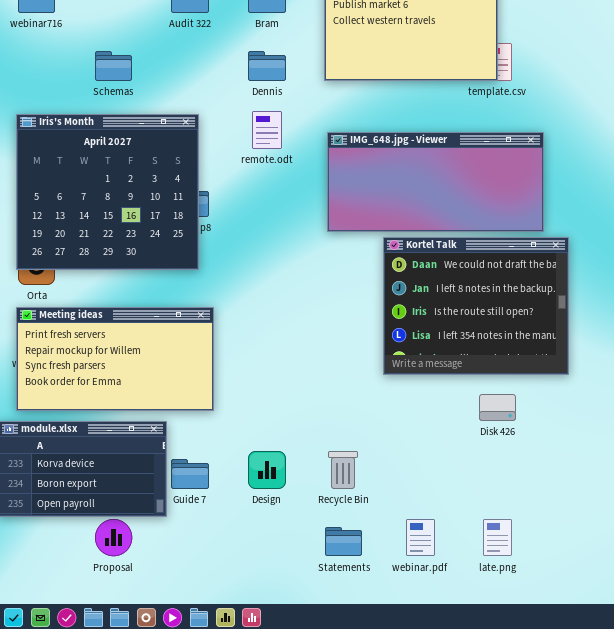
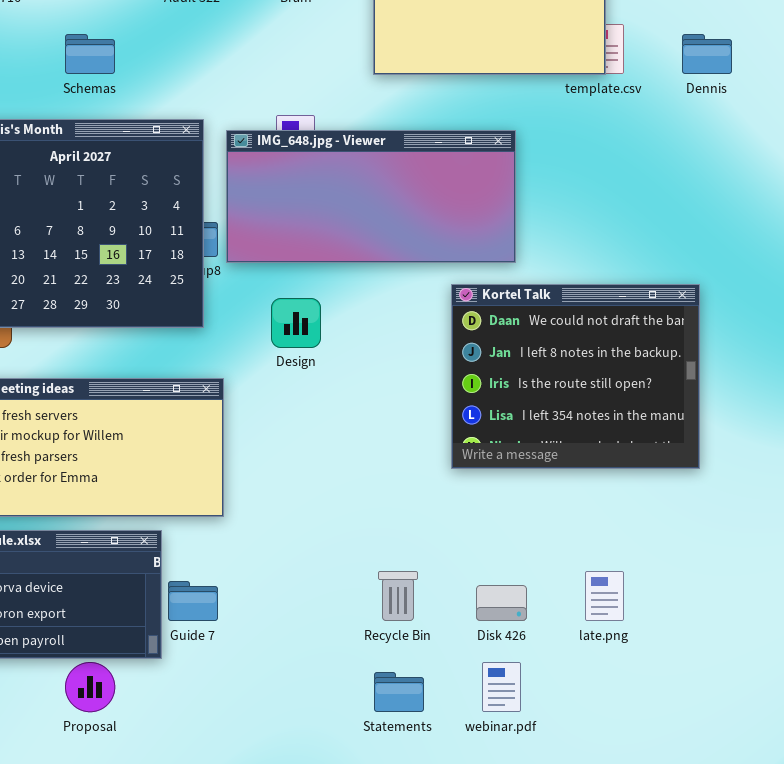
Dennis: [248,51,286,81] -> [682,34,732,74], moved
IMG_648.jpg - Viewer: [327,132,544,232] -> [226,130,516,263], moved
Disk 426: [479,394,516,421] -> [476,585,527,621], moved
Design: [248,451,286,489] -> [271,298,321,348], moved
late.png: [483,519,512,556] -> [585,571,624,621], moved

